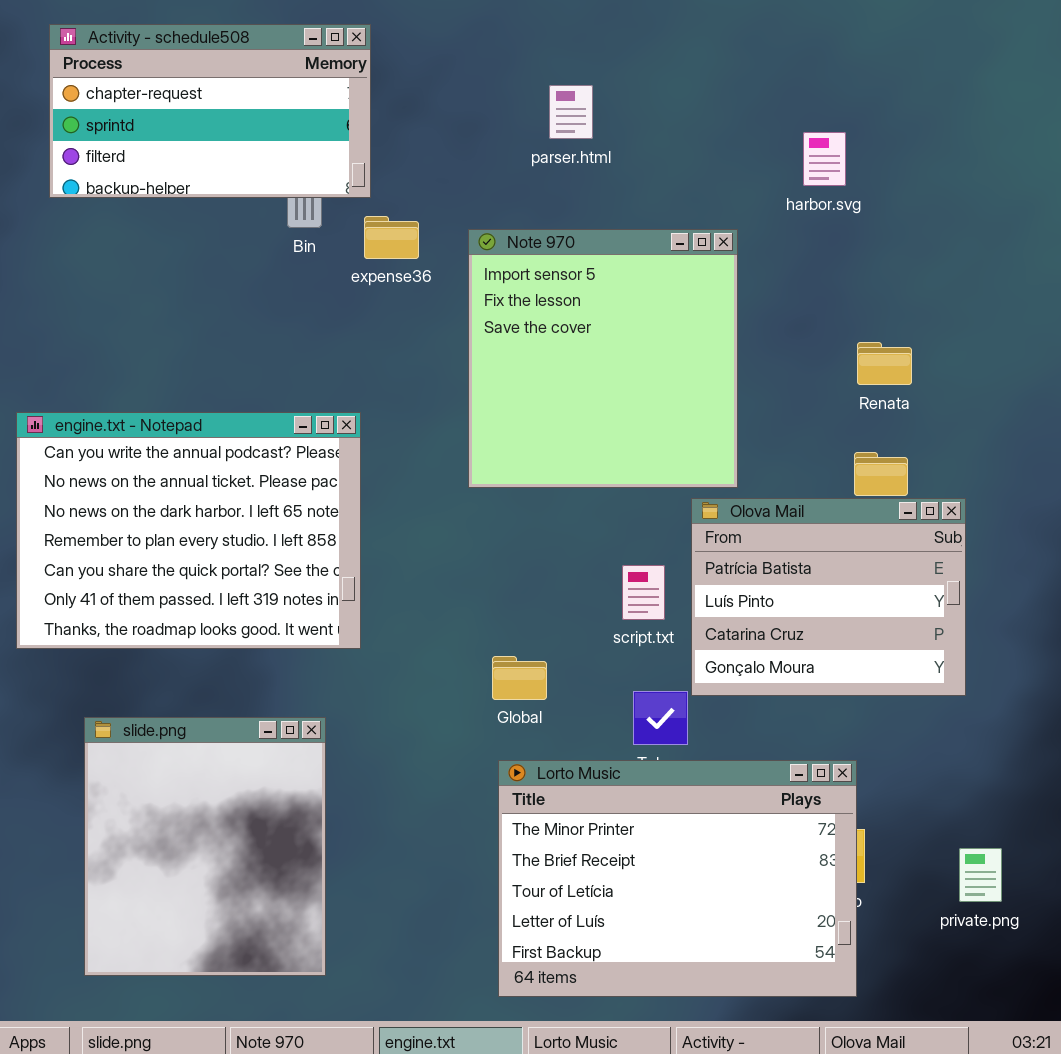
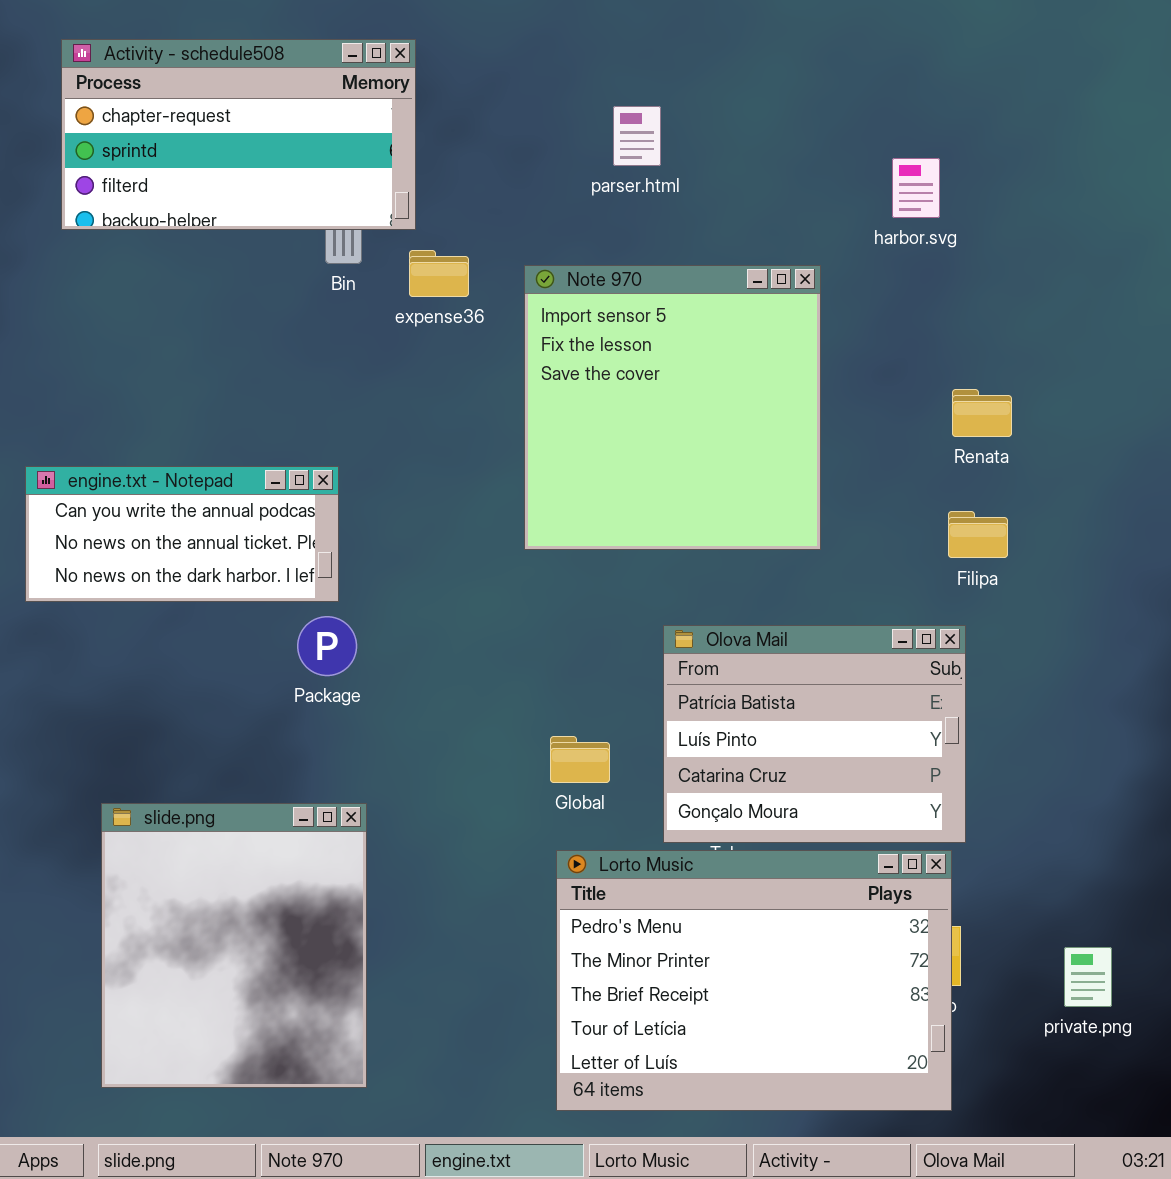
engine.txt - Notepad: [16,412,361,649] -> [25,466,339,602], resized
Olova Mail: [691,498,966,696] -> [663,625,966,843], moved
Lorto Music: [498,760,857,997] -> [556,850,952,1111], scrolled up 1 row

